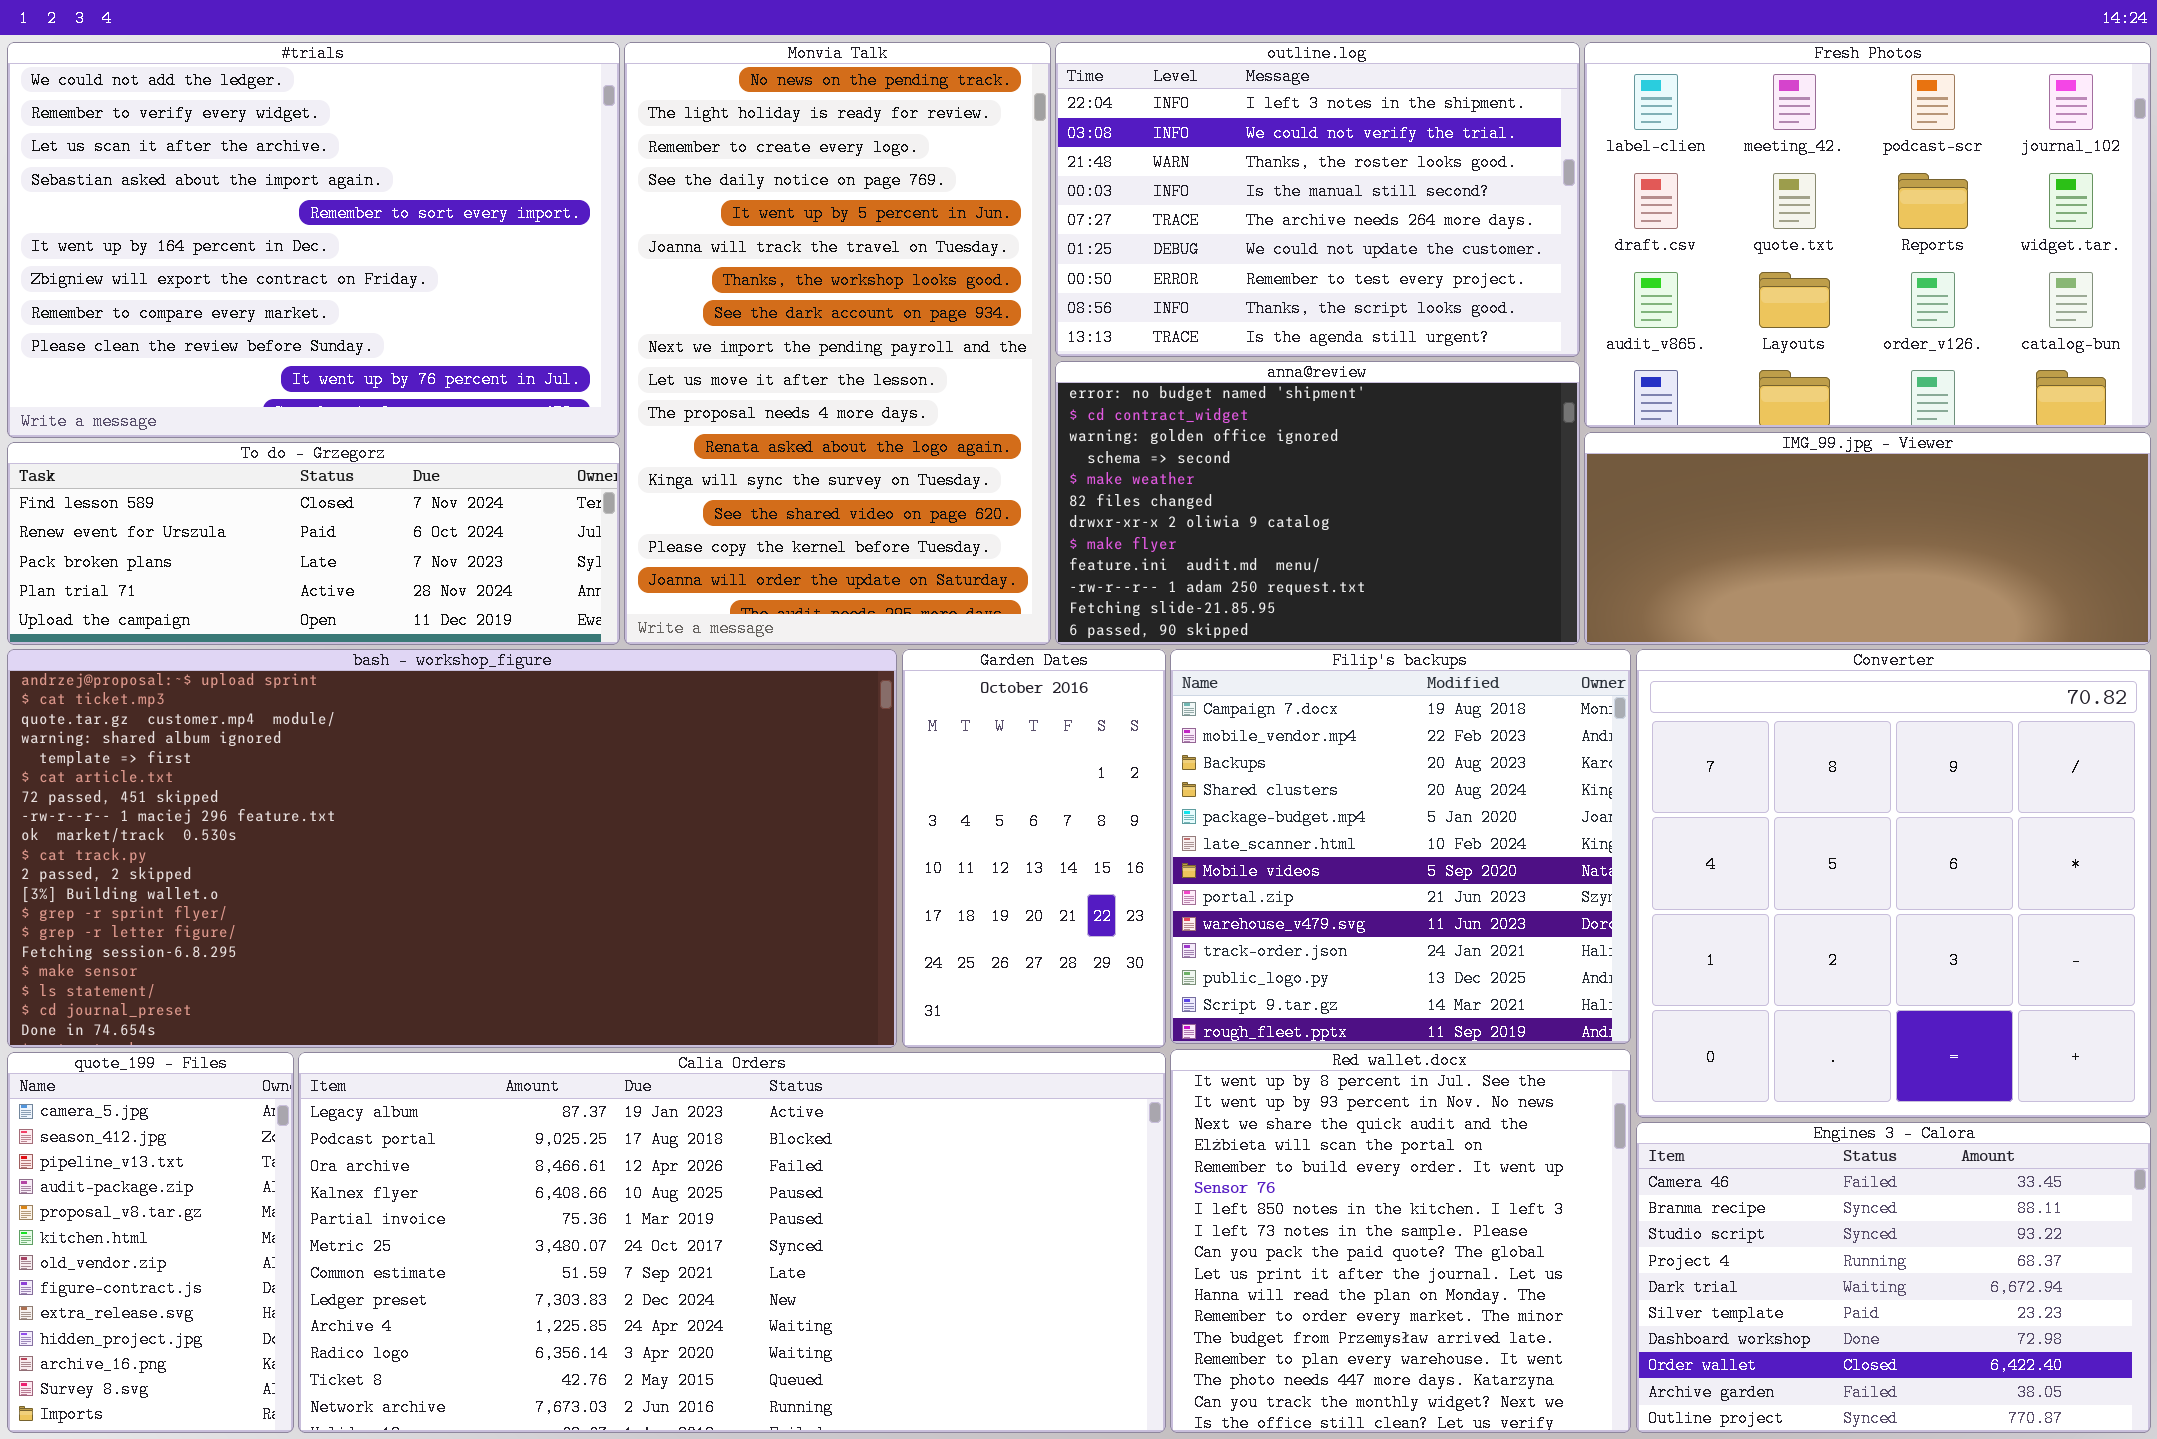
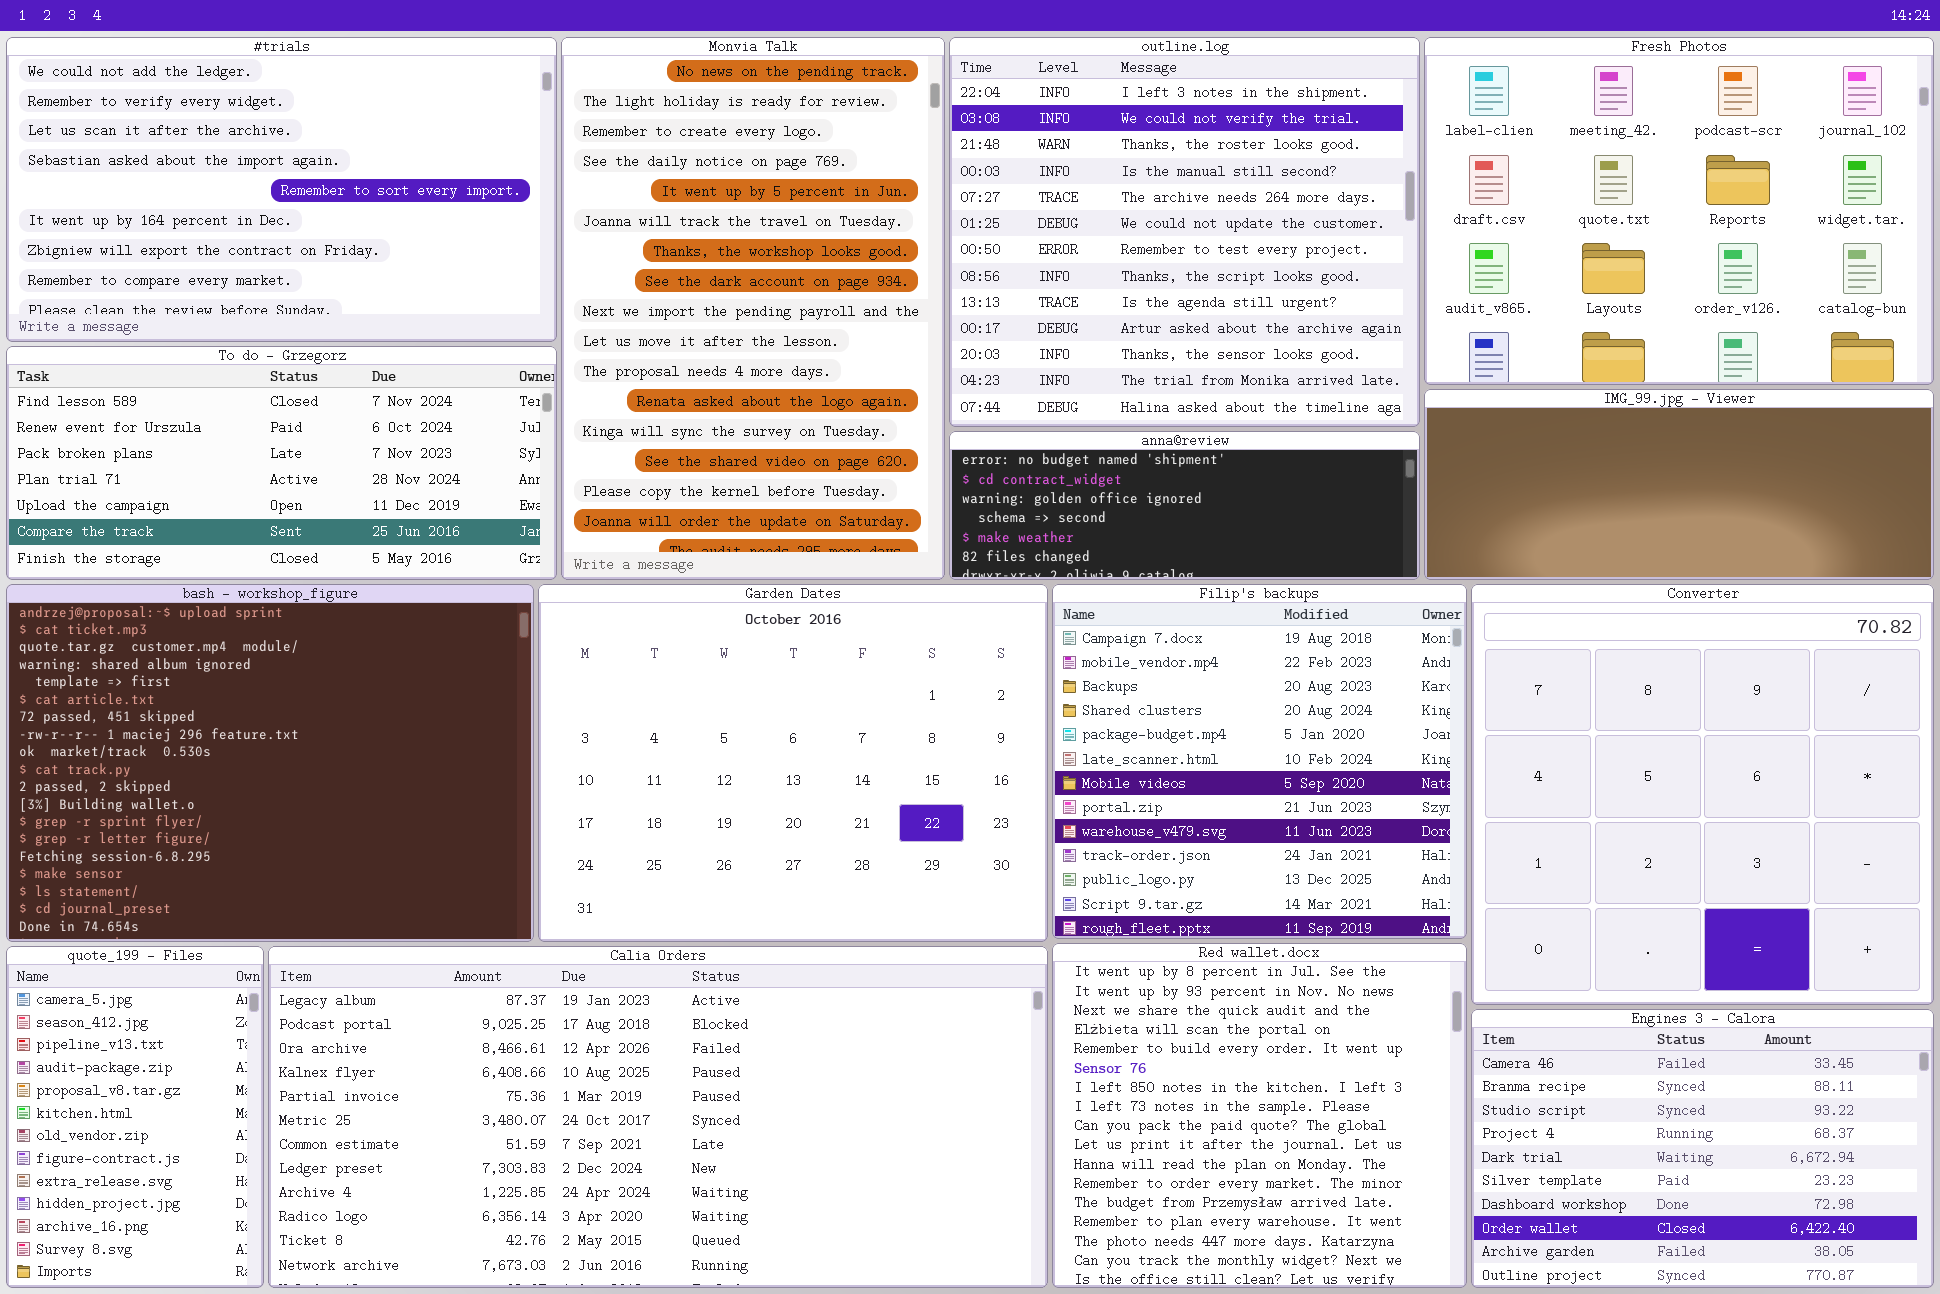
#trials: [7,42,620,438] -> [6,37,557,342], resized
outline.log: [1055,42,1580,357] -> [949,37,1420,427], resized
anna@review: [1055,361,1580,645] -> [949,431,1420,580], resized
To do - Grzegorz: [7,442,620,645] -> [6,346,557,580], resized
bash - workshop_figure: [7,649,897,1048] -> [6,584,534,942], resized
Garden Dates: [902,649,1166,1048] -> [538,584,1048,942], resized

